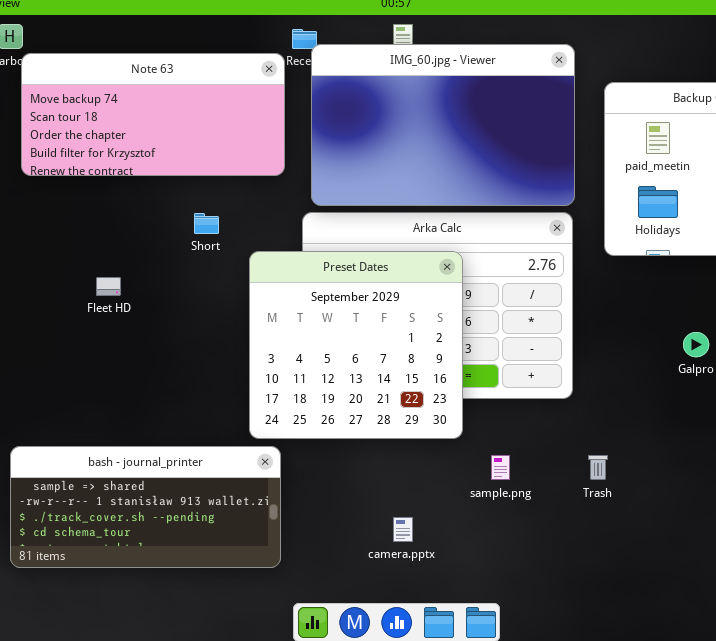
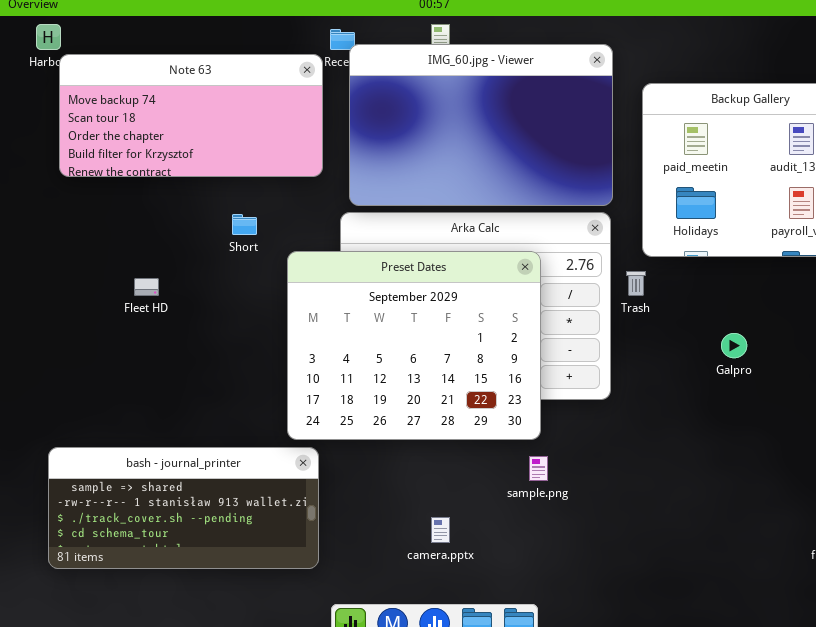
Preset Dates: [249,251,463,439] -> [287,251,541,440], resized
Trash: [588,455,608,480] -> [626,271,646,296], moved

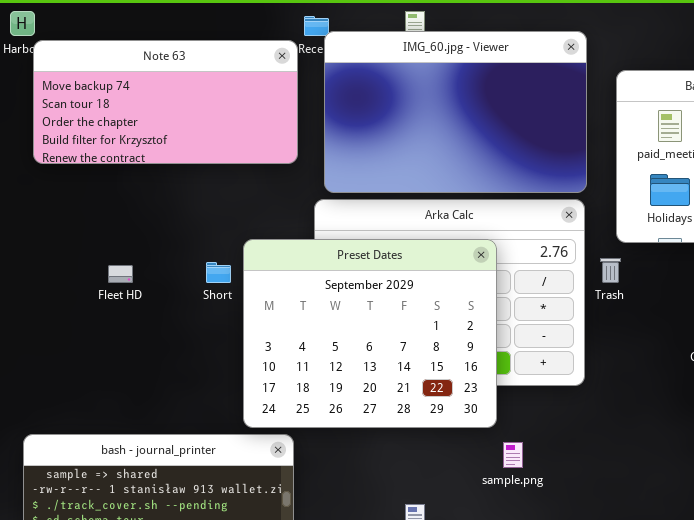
Short: [232,214,257,235] -> [206,262,231,283], moved
Preset Dates: [287,251,541,440] -> [243,239,497,428], moved

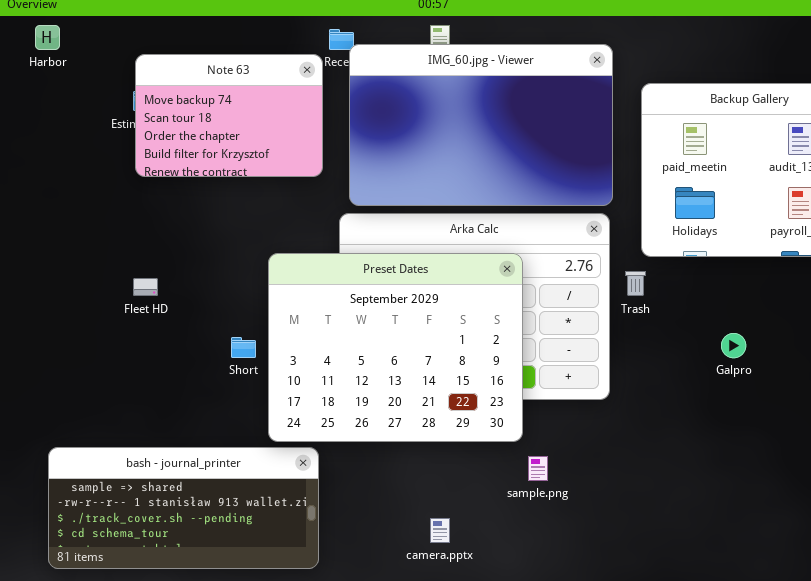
Note 63: [33,40,298,164] -> [135,54,323,177], resized
Short: [206,262,231,283] -> [231,337,256,358], moved

